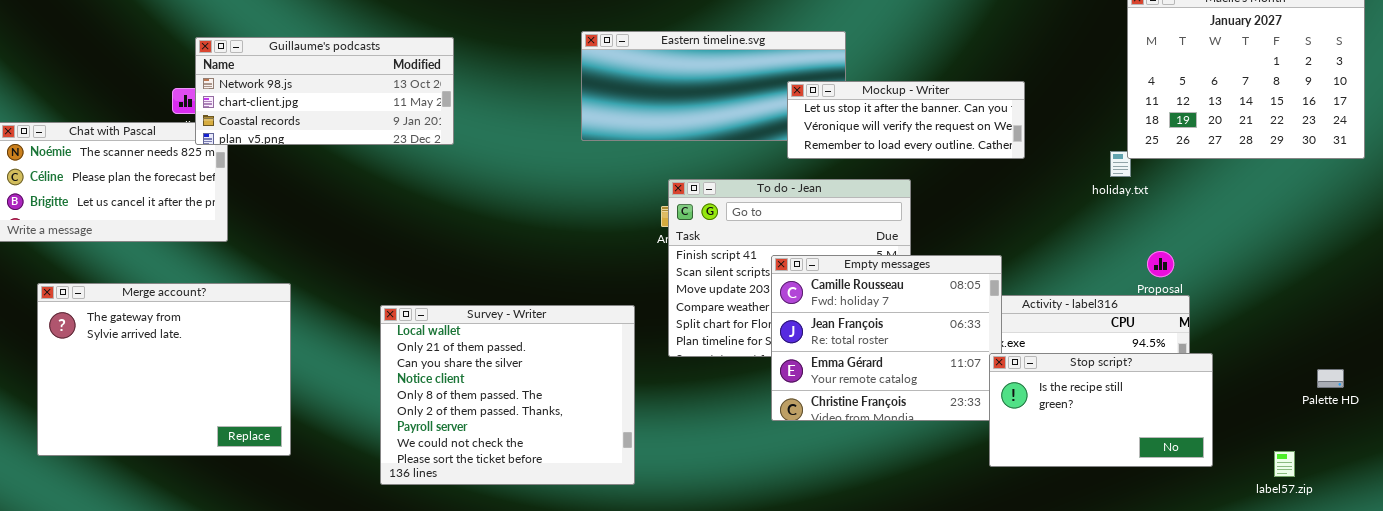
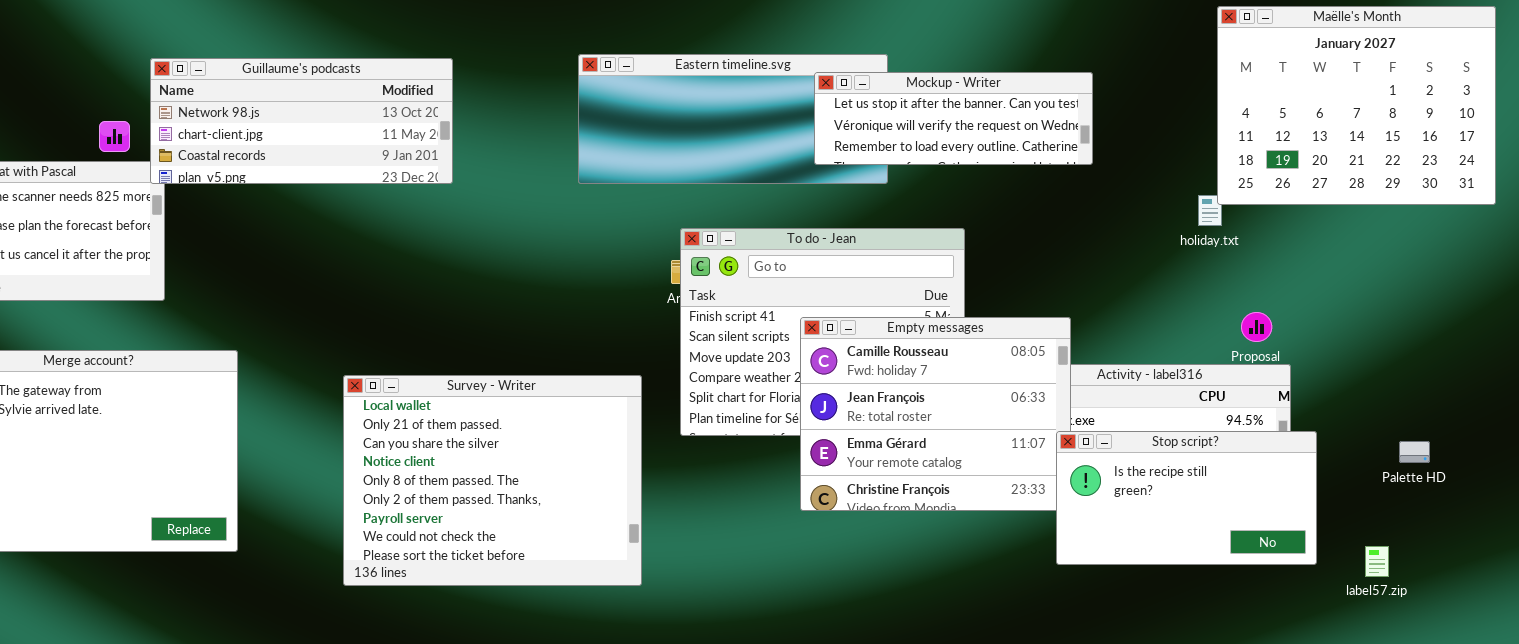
Guillaume's podcasts: [195,37,454,145] -> [150,58,453,184], moved
Mockup - Writer: [787,81,1025,159] -> [814,72,1093,165], moved
Palette HD: [1317,369,1344,388] -> [1399,441,1430,463], moved
label57.zip: [1274,451,1295,477] -> [1365,546,1389,577], moved

